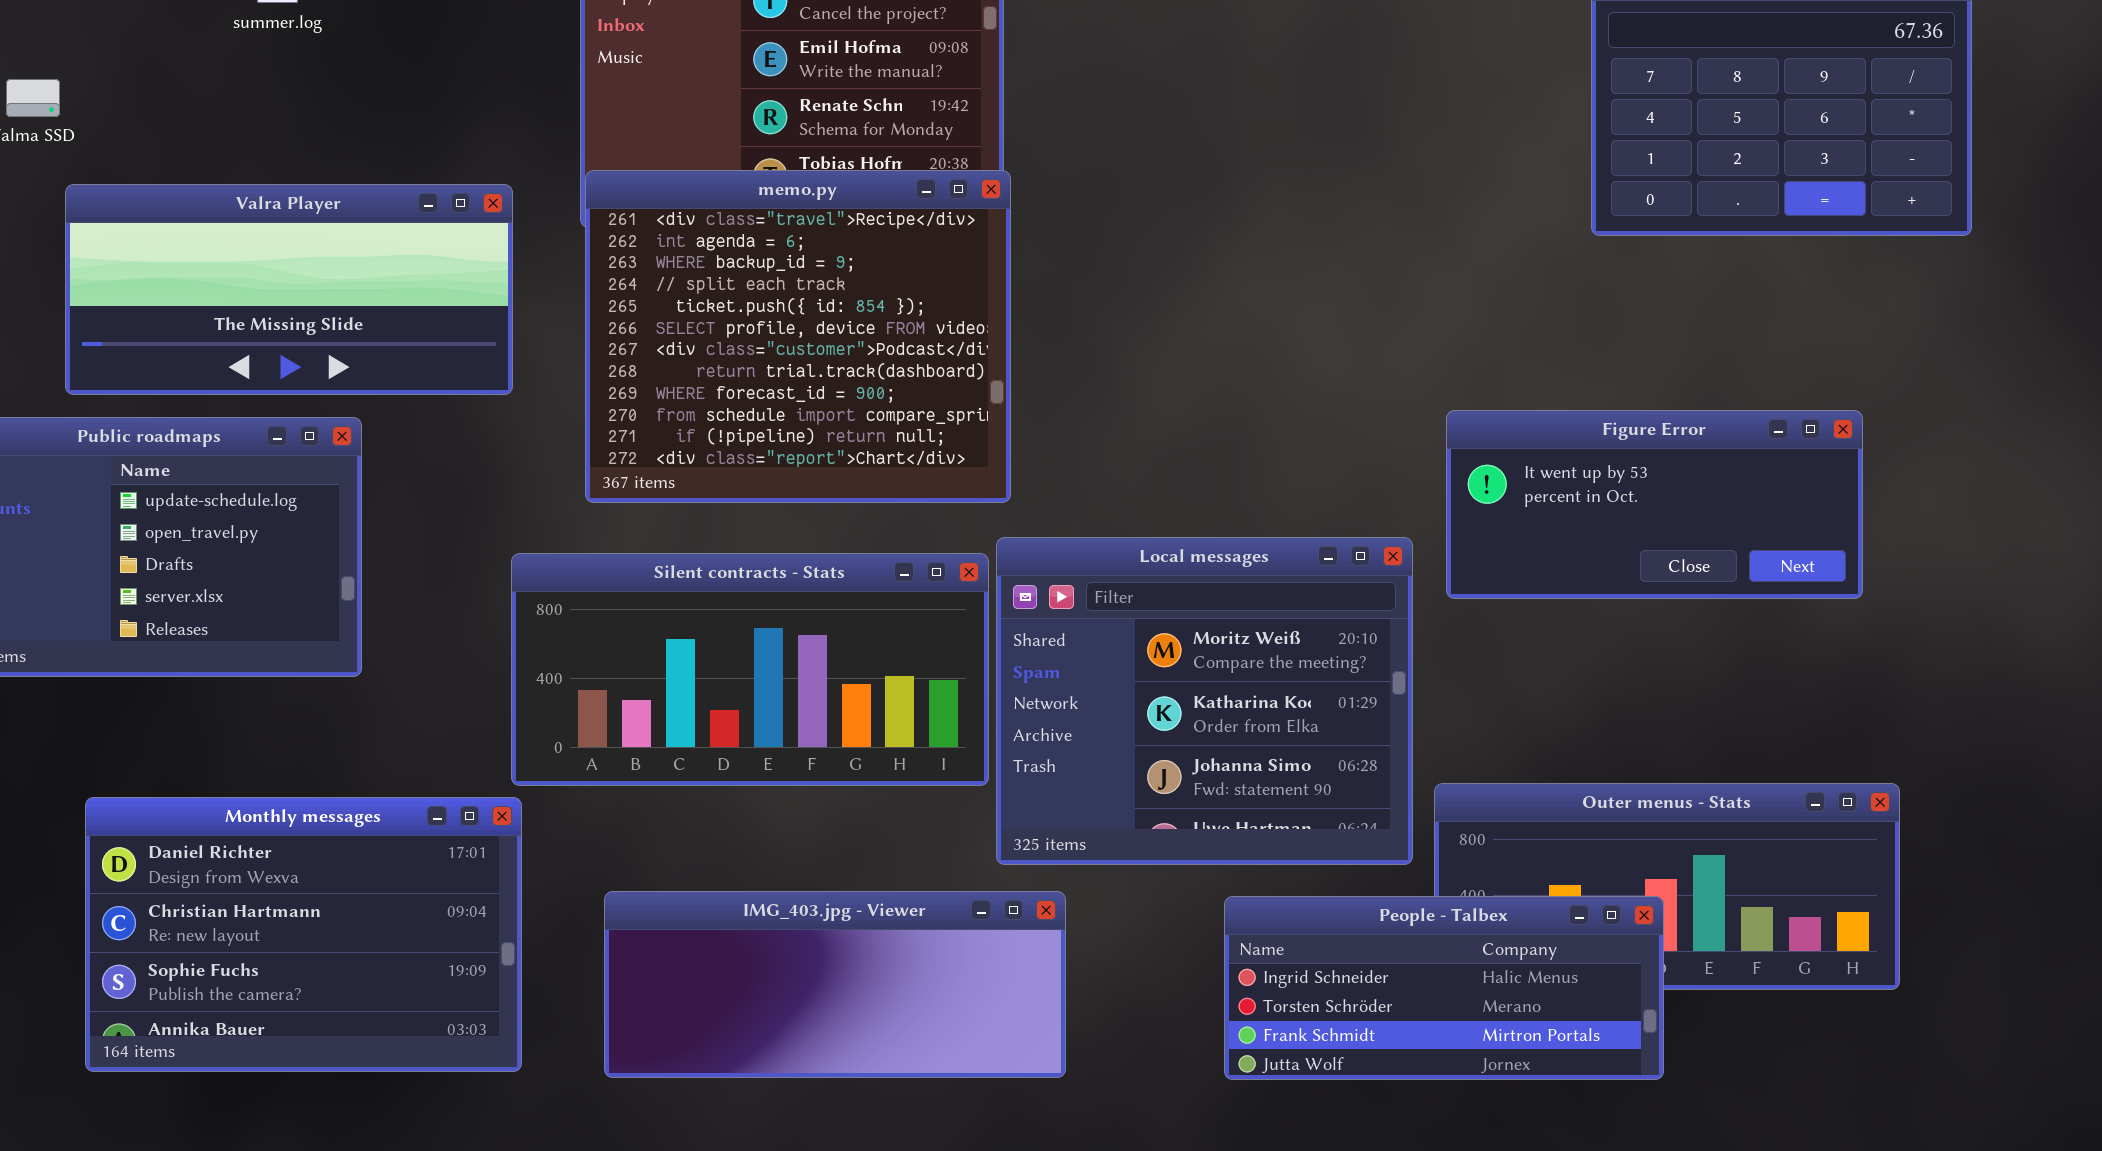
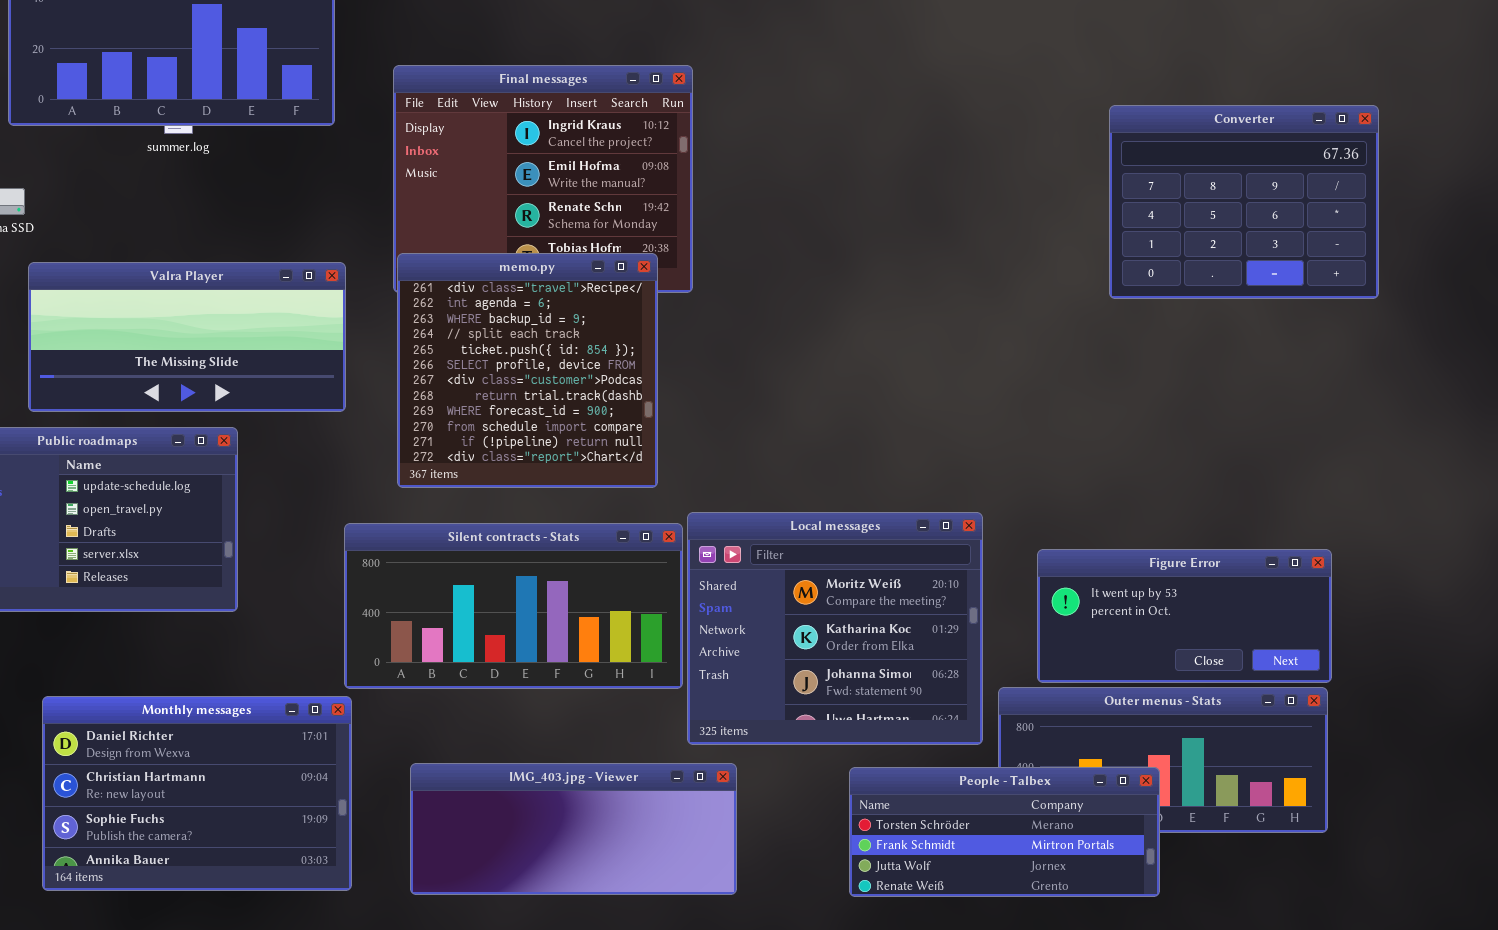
memo.py: [585,170,1011,503] -> [397,253,658,488], resized
Figure Error: [1446,410,1863,599] -> [1037,549,1332,683], moved
People - Talbex: [1224,896,1664,1080] -> [849,767,1160,897], scrolled down 1 row

